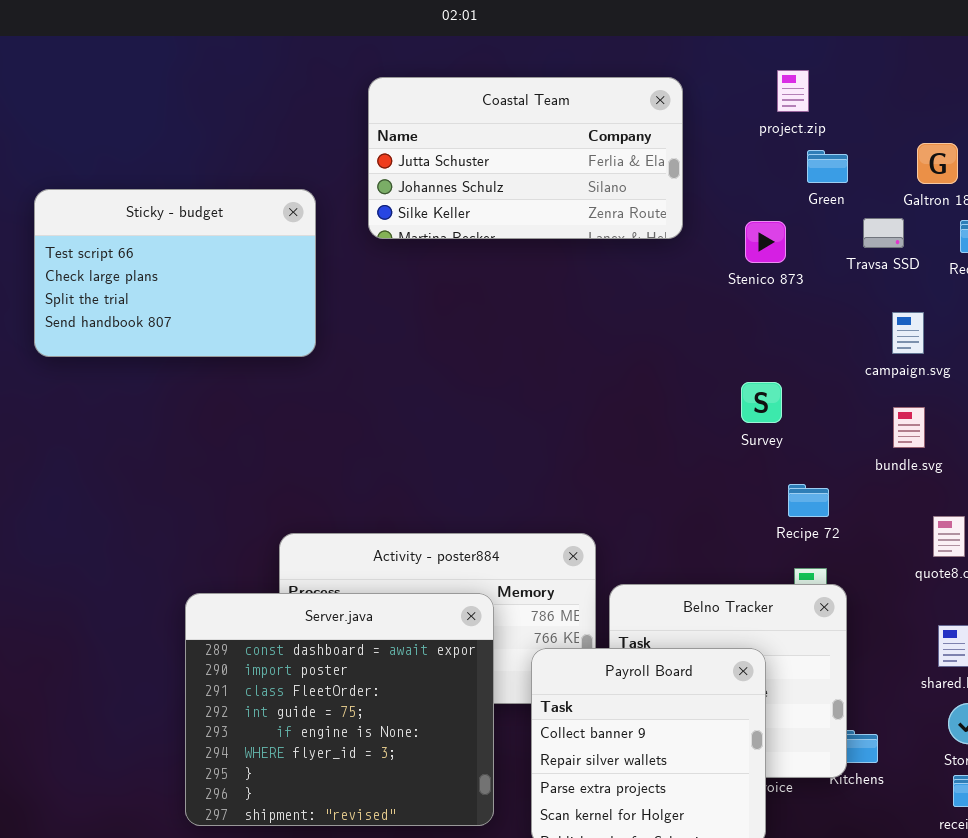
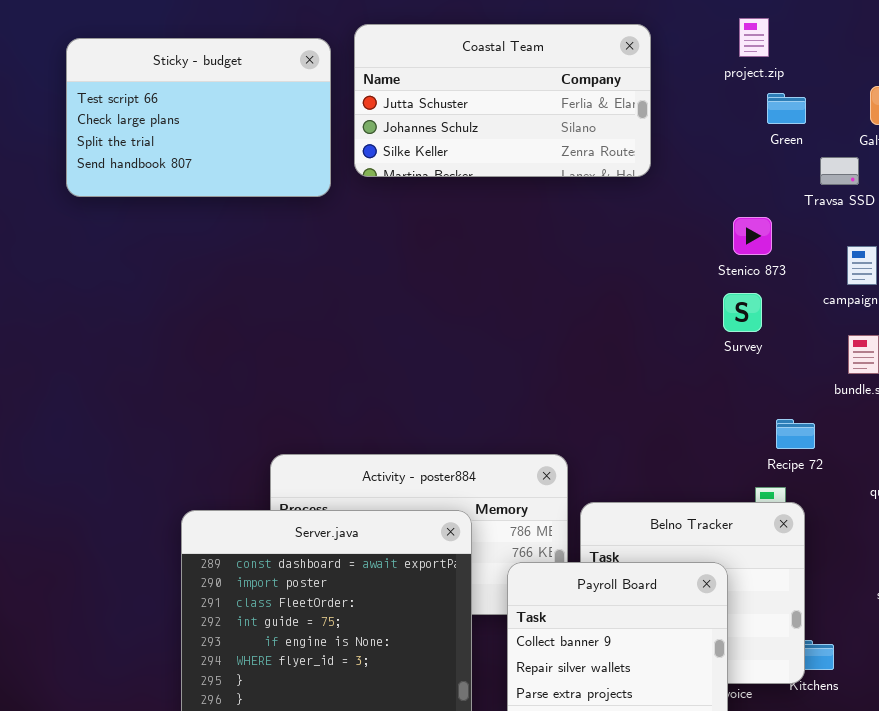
Sticky - budget: [34,189,316,357] -> [66,38,331,197], moved
Stenico 873: [745,221,786,263] -> [733,217,772,255], moved
Survey: [741,382,782,423] -> [723,293,762,332], moved
Recipe 72: [788,484,829,517] -> [776,419,815,449], moved

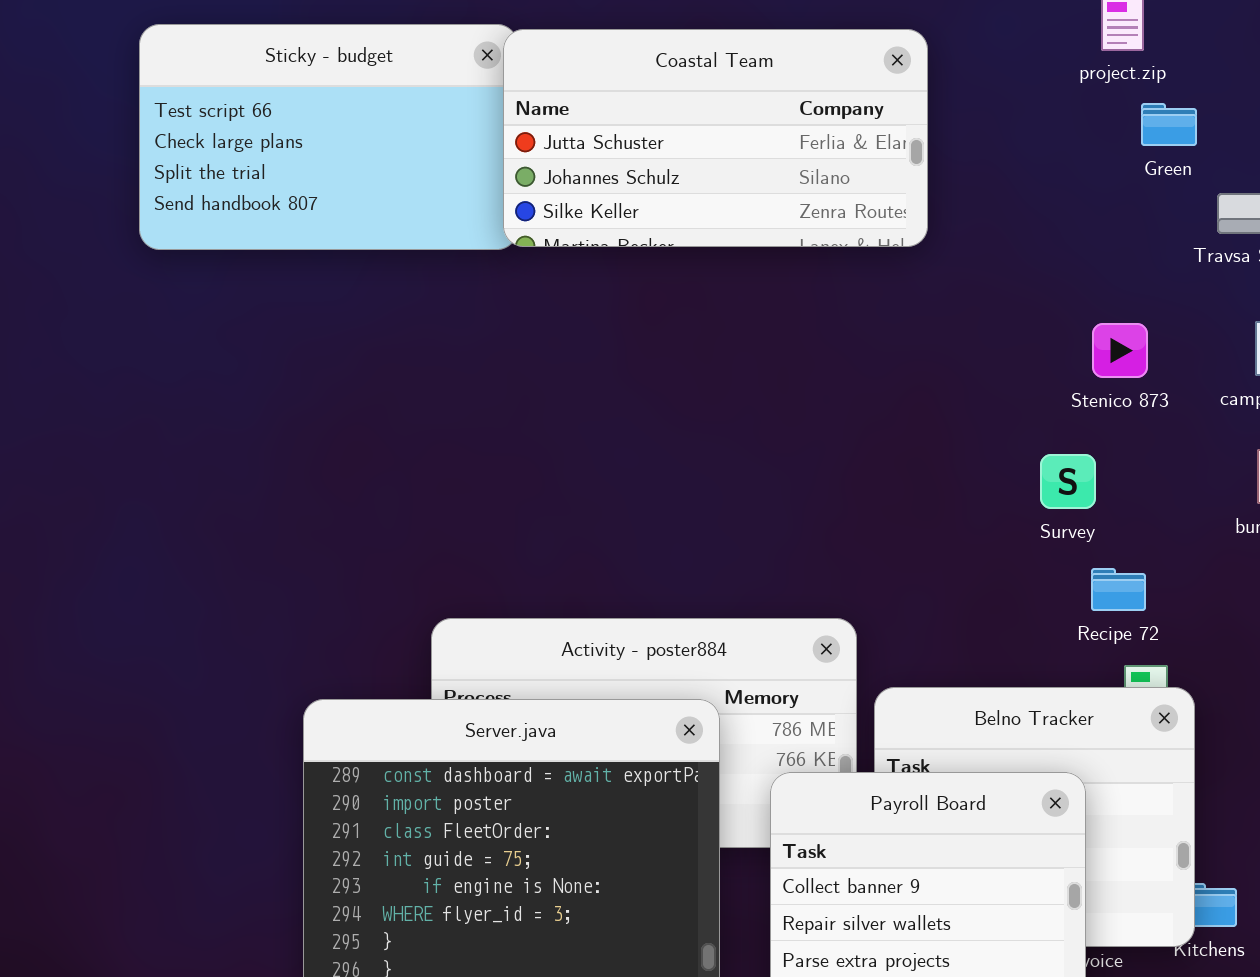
Coastal Team: [354,24,651,177] -> [503,29,928,247], moved
Stenico 873: [733,217,772,255] -> [1092,323,1148,378], moved
Survey: [723,293,762,332] -> [1040,454,1096,509], moved
Recipe 72: [776,419,815,449] -> [1091,568,1146,611], moved

